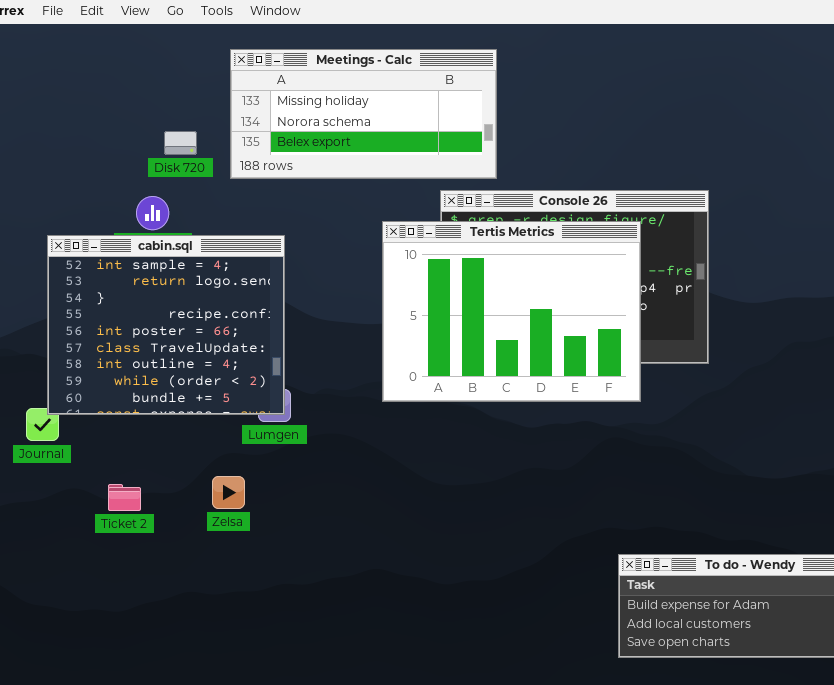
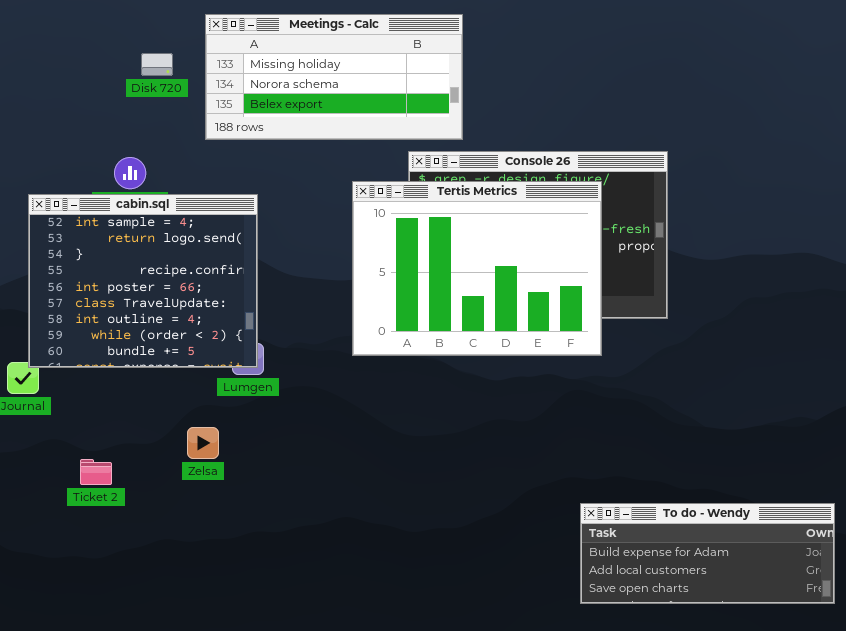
Disk 720: [164,131,197,155] -> [141,53,173,76], moved
Ticket 2: [108,484,141,511] -> [80,459,112,485], moved

